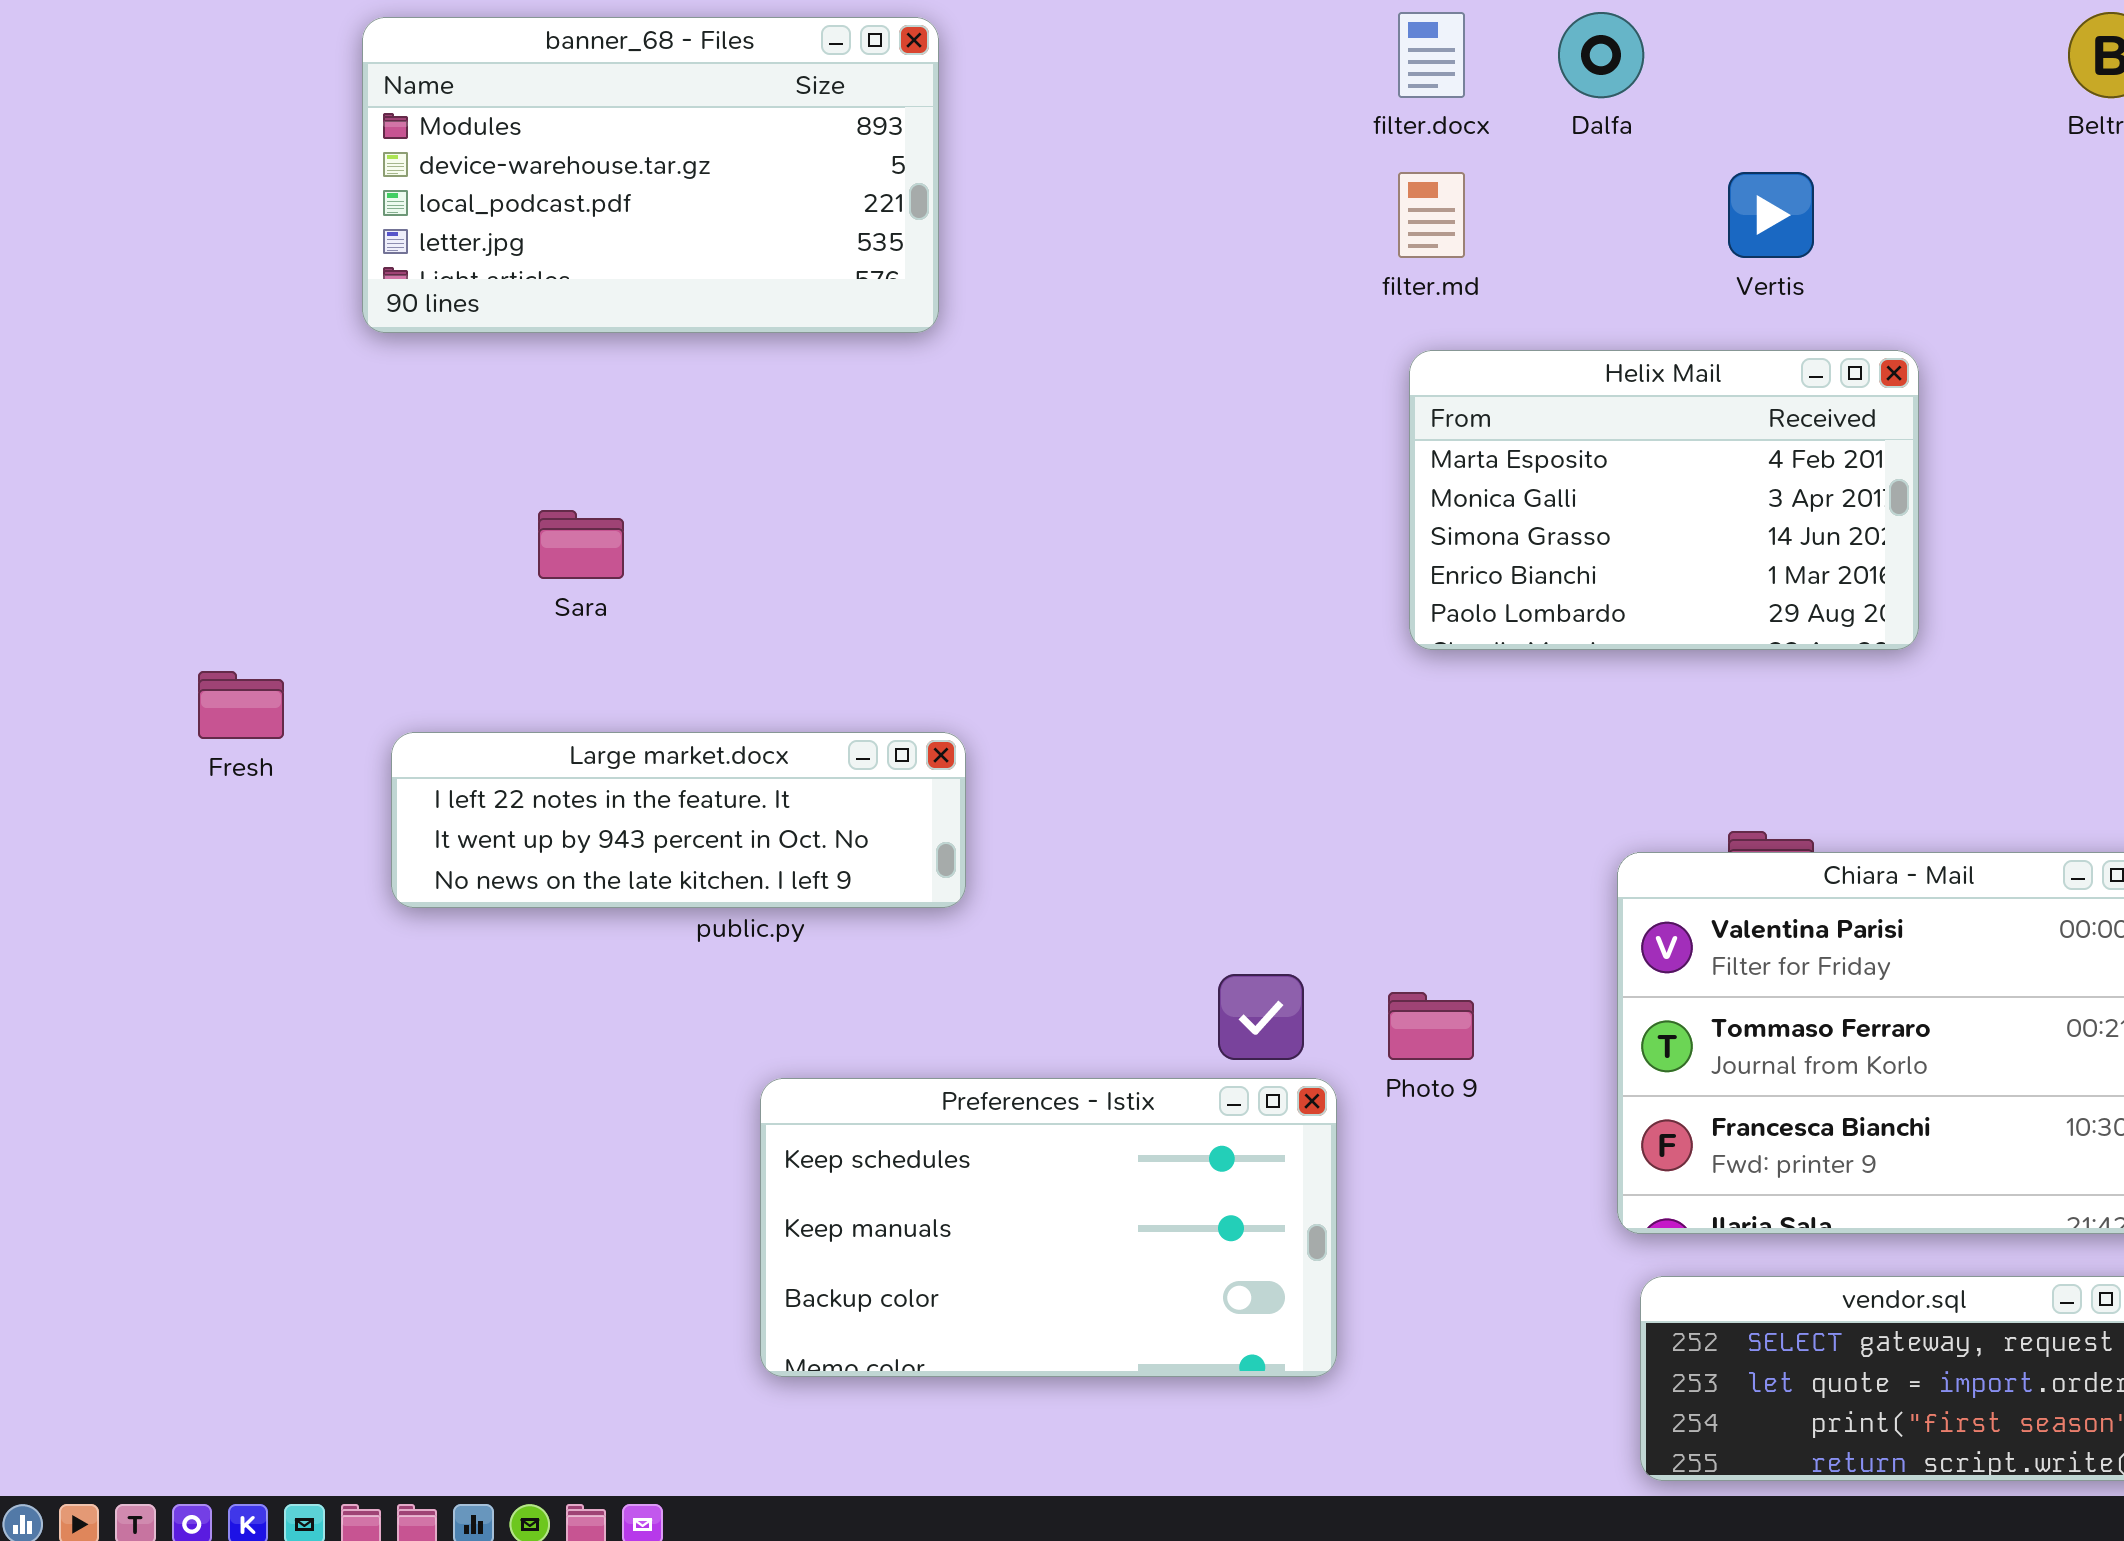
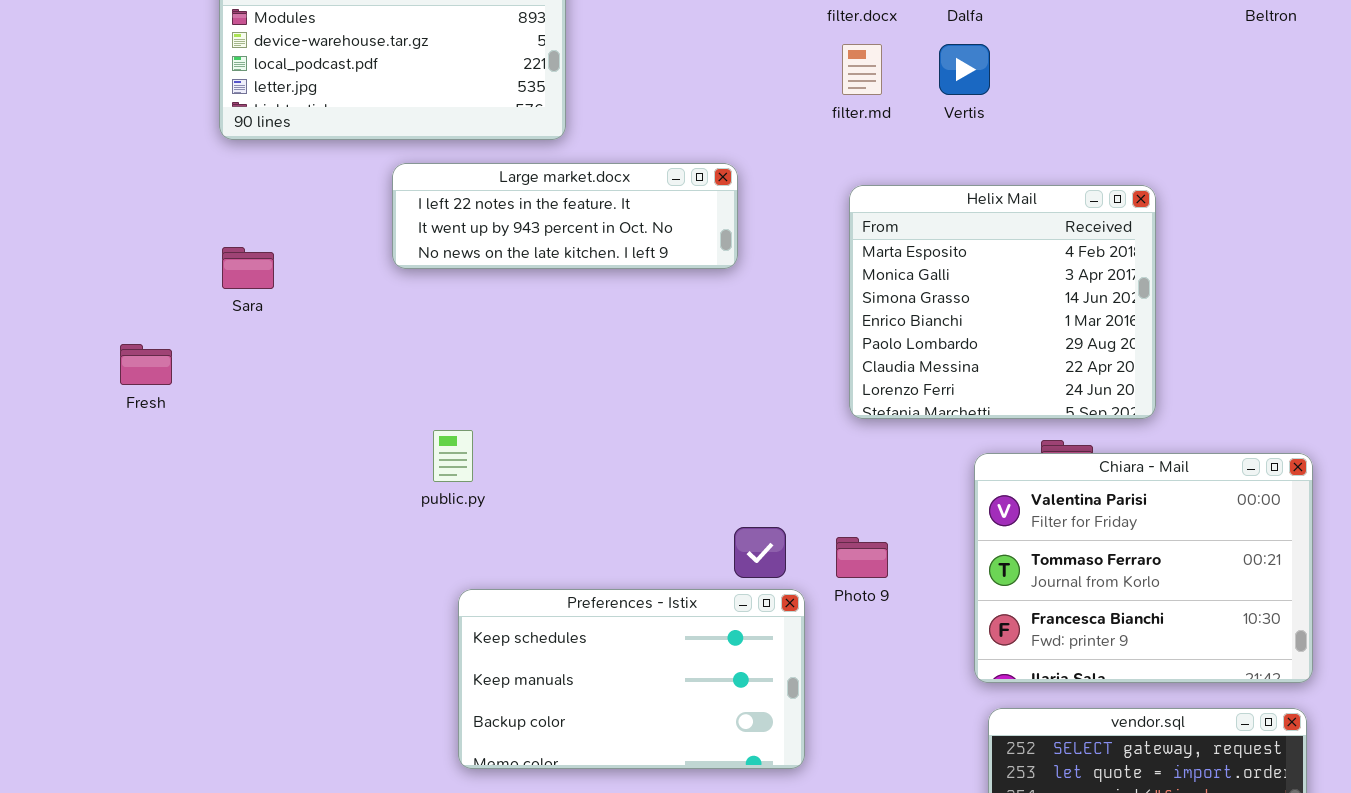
Vertis: [1728,172,1814,258] -> [939,44,990,95], moved
Helix Mail: [1409,350,1919,650] -> [849,185,1156,419], moved, resized
Sara: [538,510,624,579] -> [222,247,274,289], moved
Large market.docx: [391,732,966,908] -> [392,163,738,269], moved

